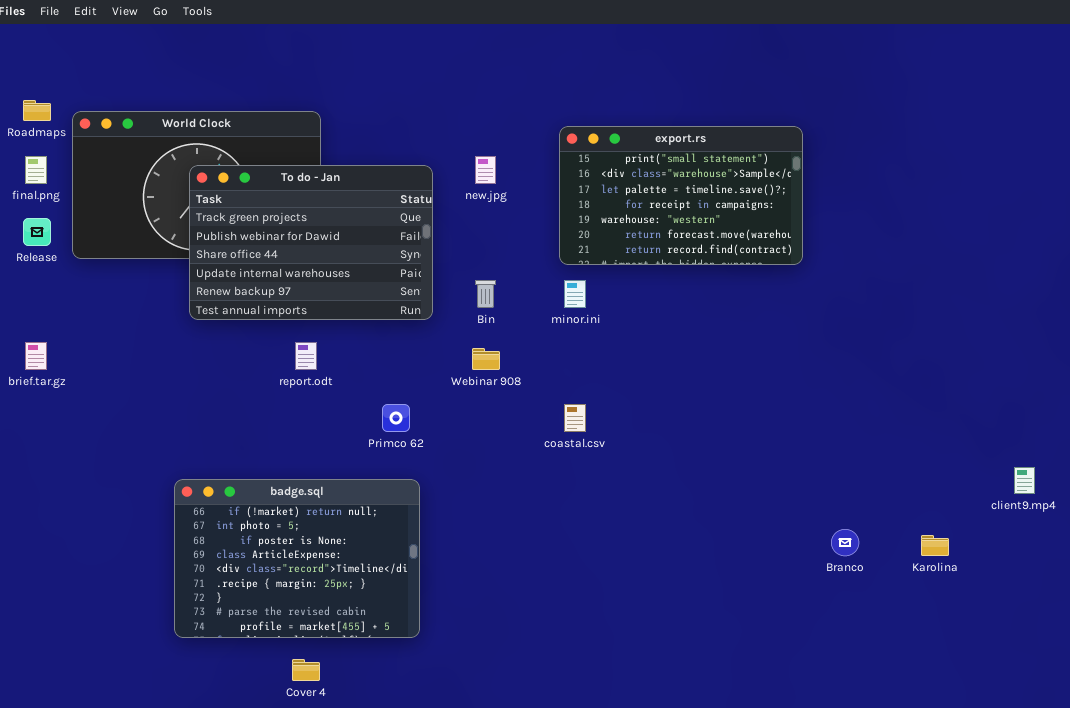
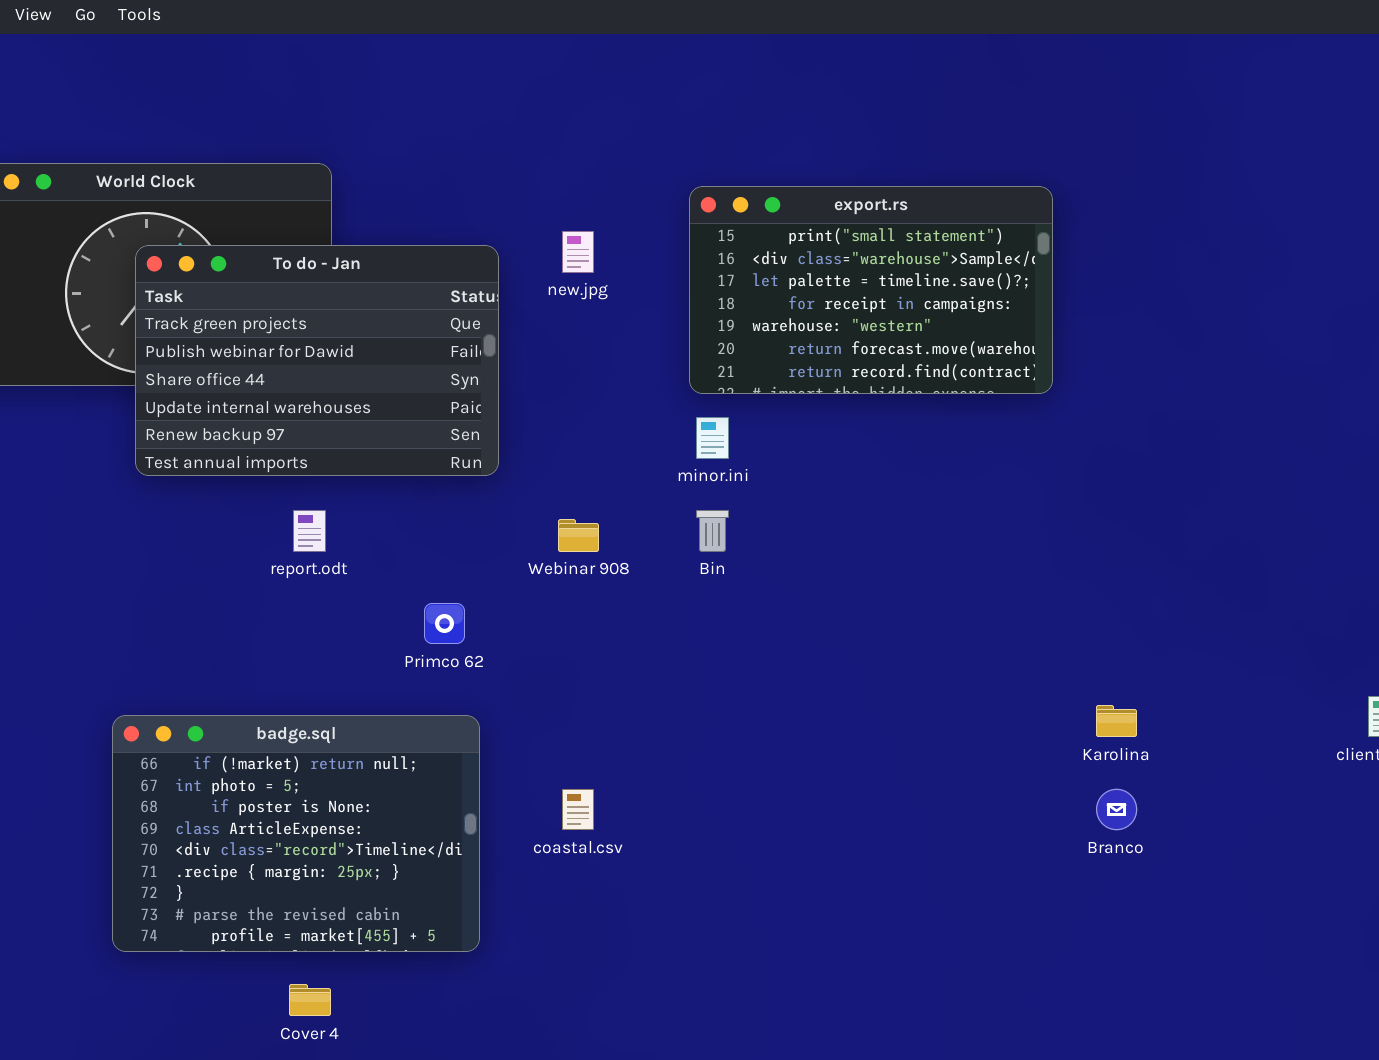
Bin: [475,280,496,308] -> [696,510,729,552], moved
coastal.csv: [564,404,586,432] -> [562,789,594,830], moved
Karolina: [921,535,949,556] -> [1096,705,1137,737], moved

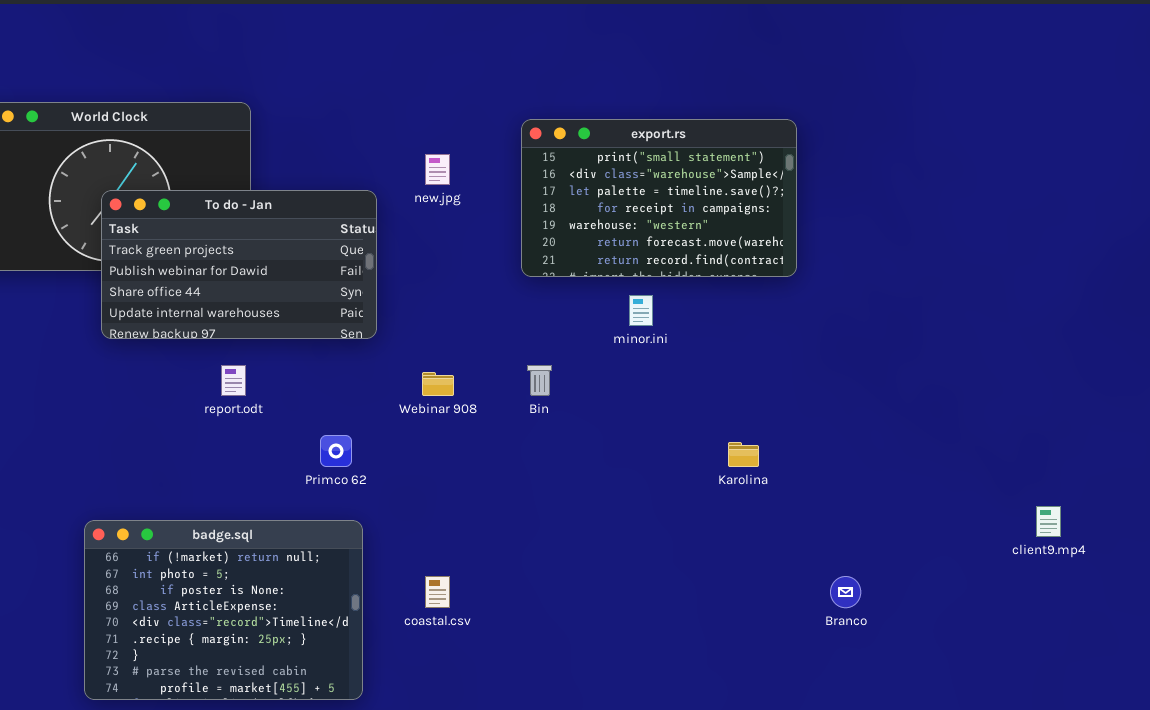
To do - Jan: [135,245,499,476] -> [101,190,377,339], resized
minor.ini: [696,417,729,459] -> [629,295,653,326], moved
Karolina: [1096,705,1137,737] -> [728,442,759,467], moved

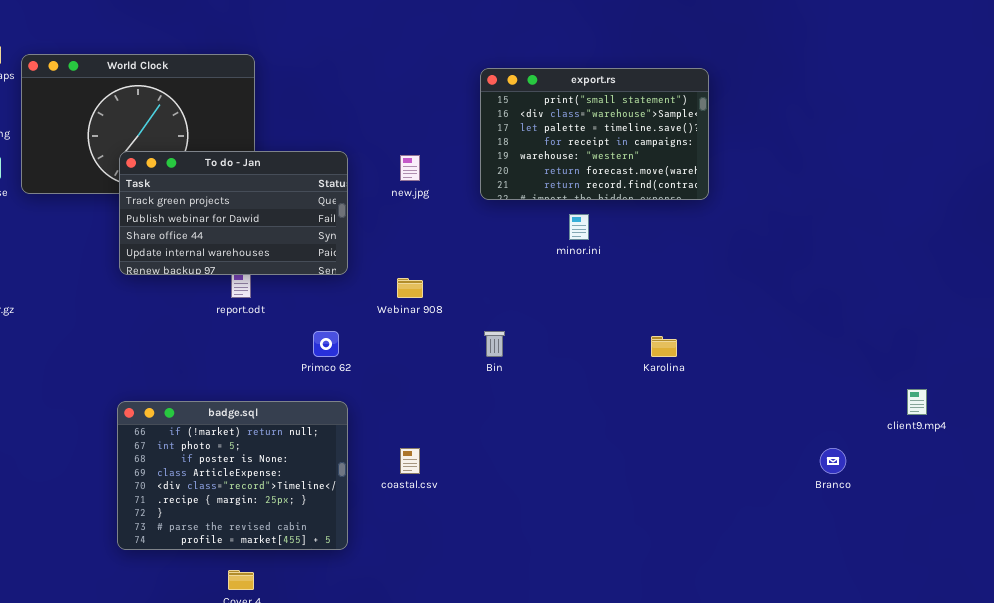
new.jpg: [425,154,450,185] -> [400,155,420,181], moved
To do - Jan: [101,190,377,339] -> [119,151,348,275], moved
Bin: [527,365,552,396] -> [484,331,505,357], moved
Branco: [830,576,861,608] -> [820,448,846,474], moved

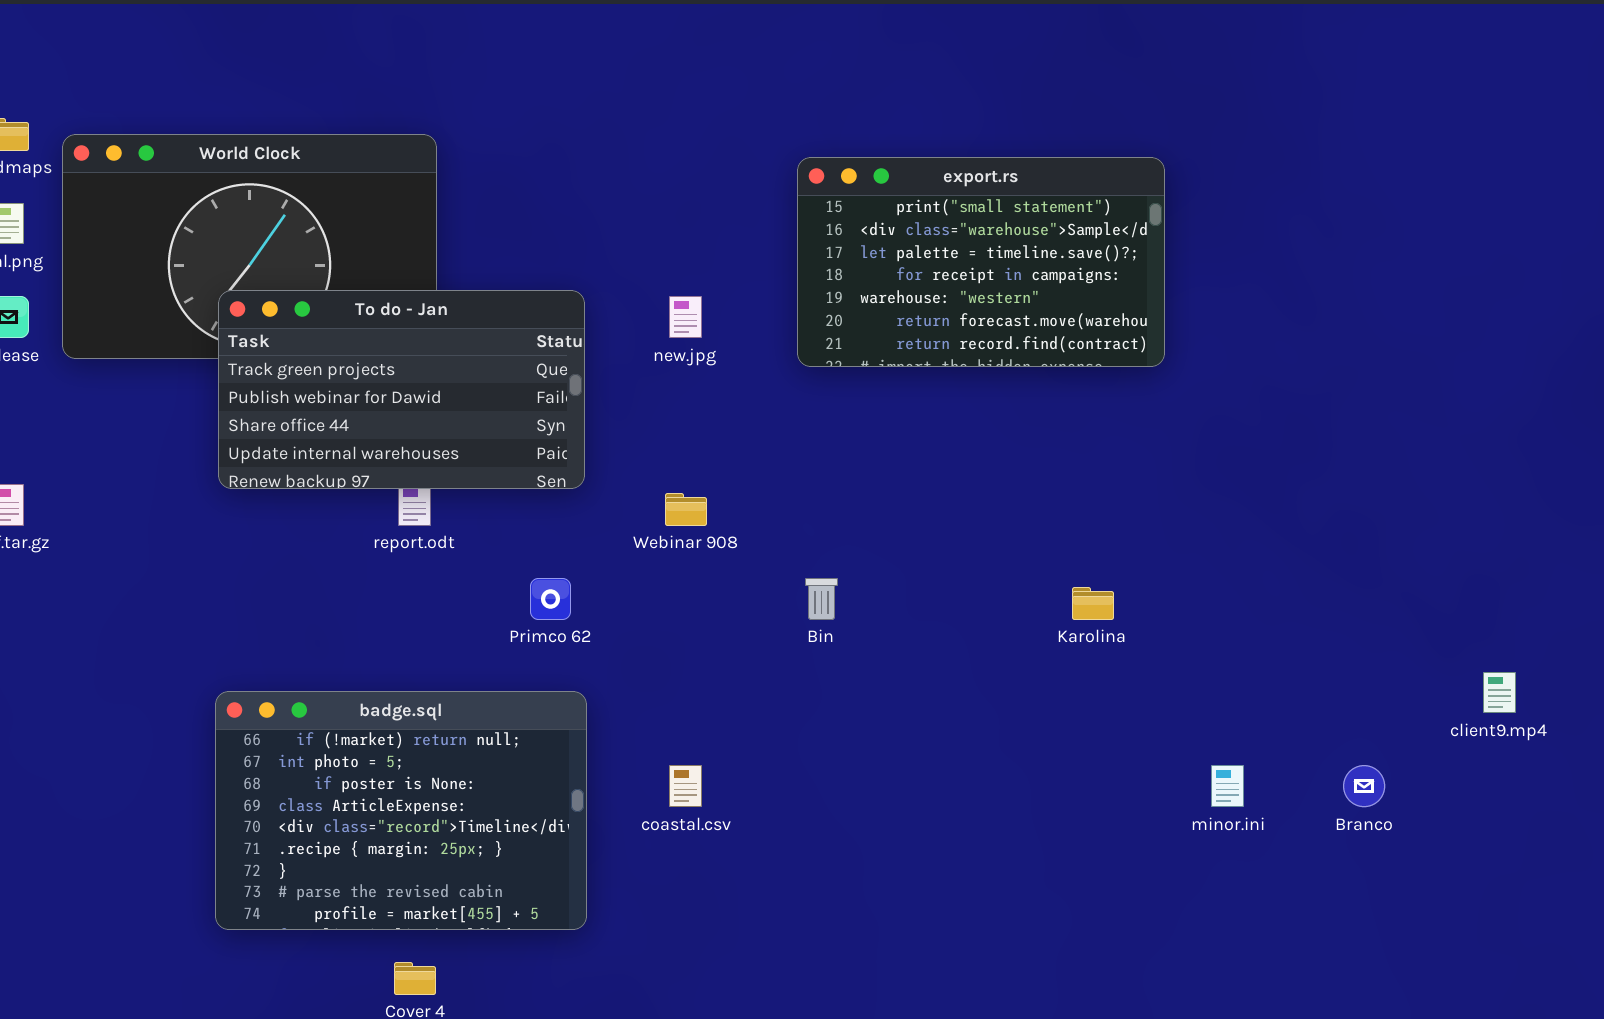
minor.ini: [569,214,589,240] -> [1211,765,1244,807], moved

